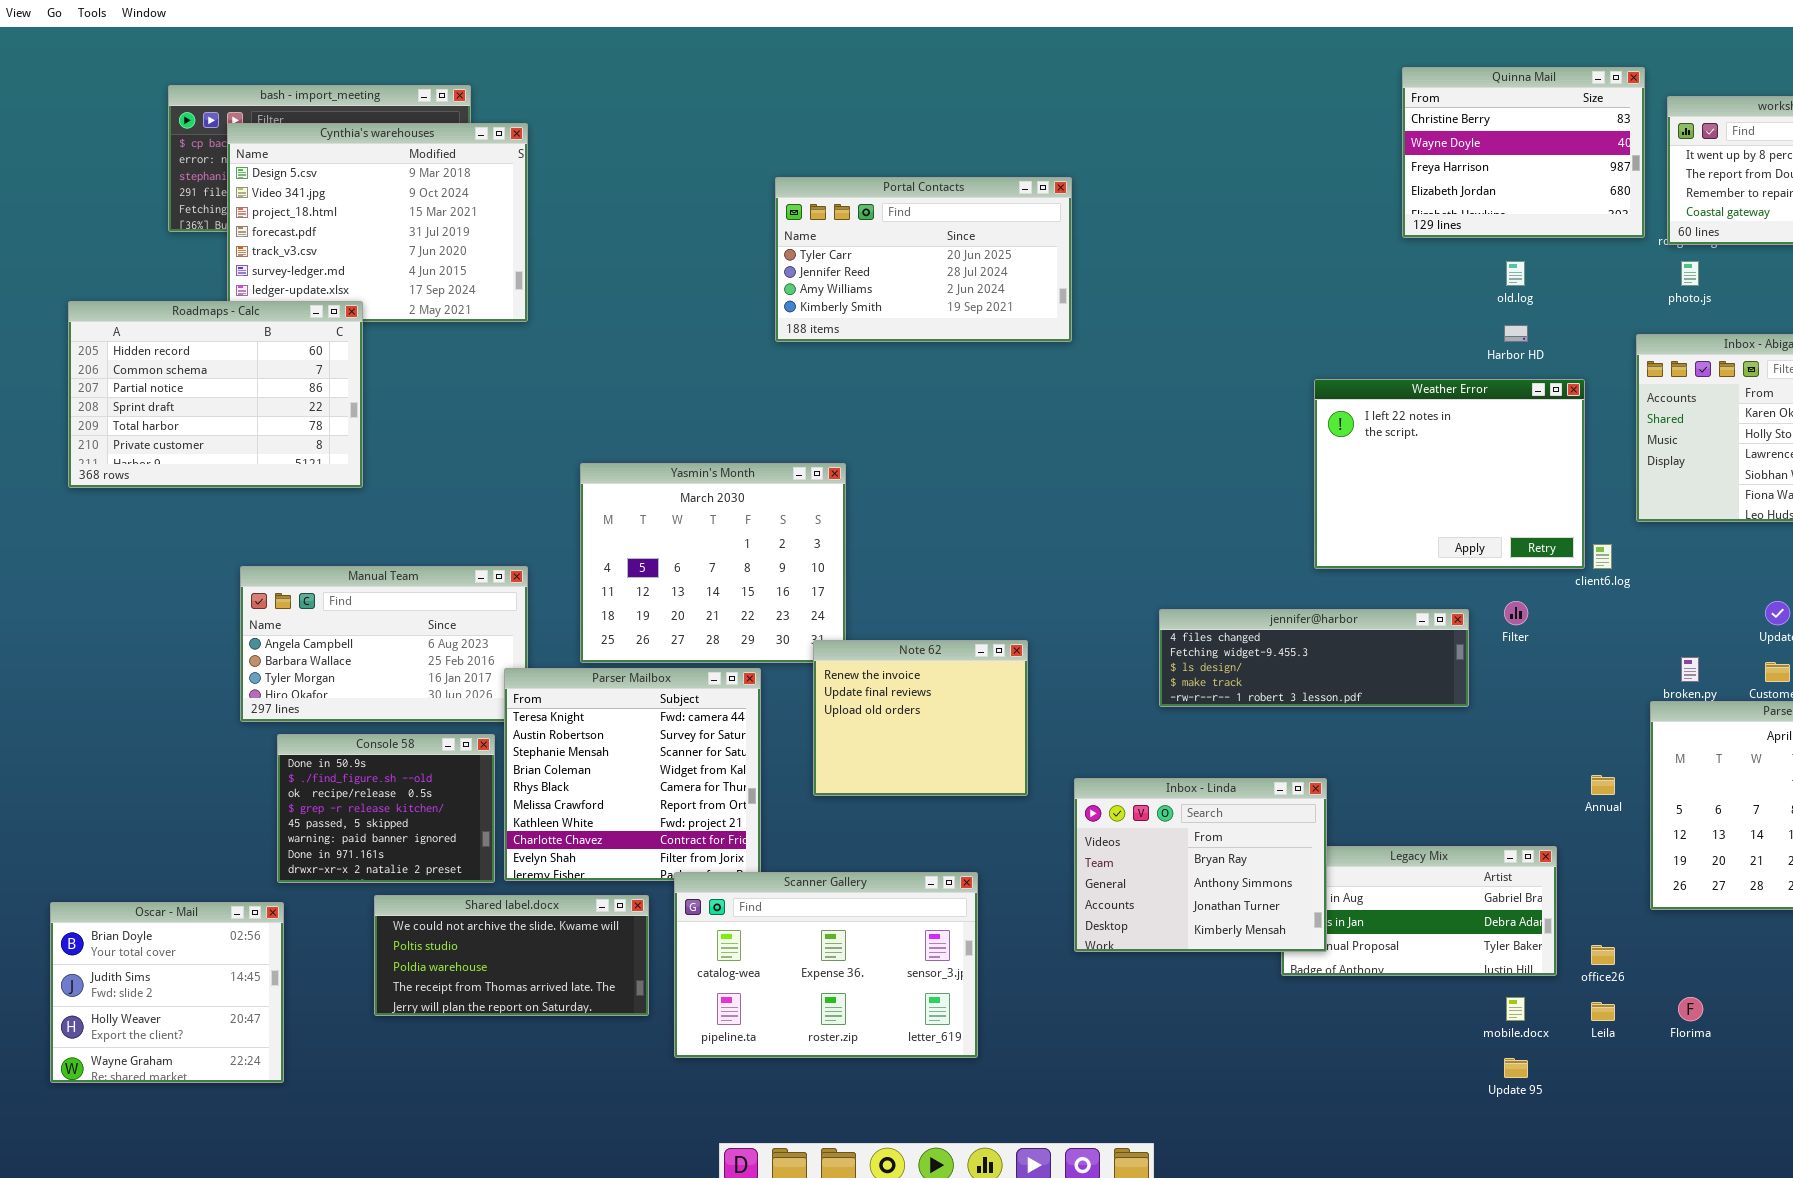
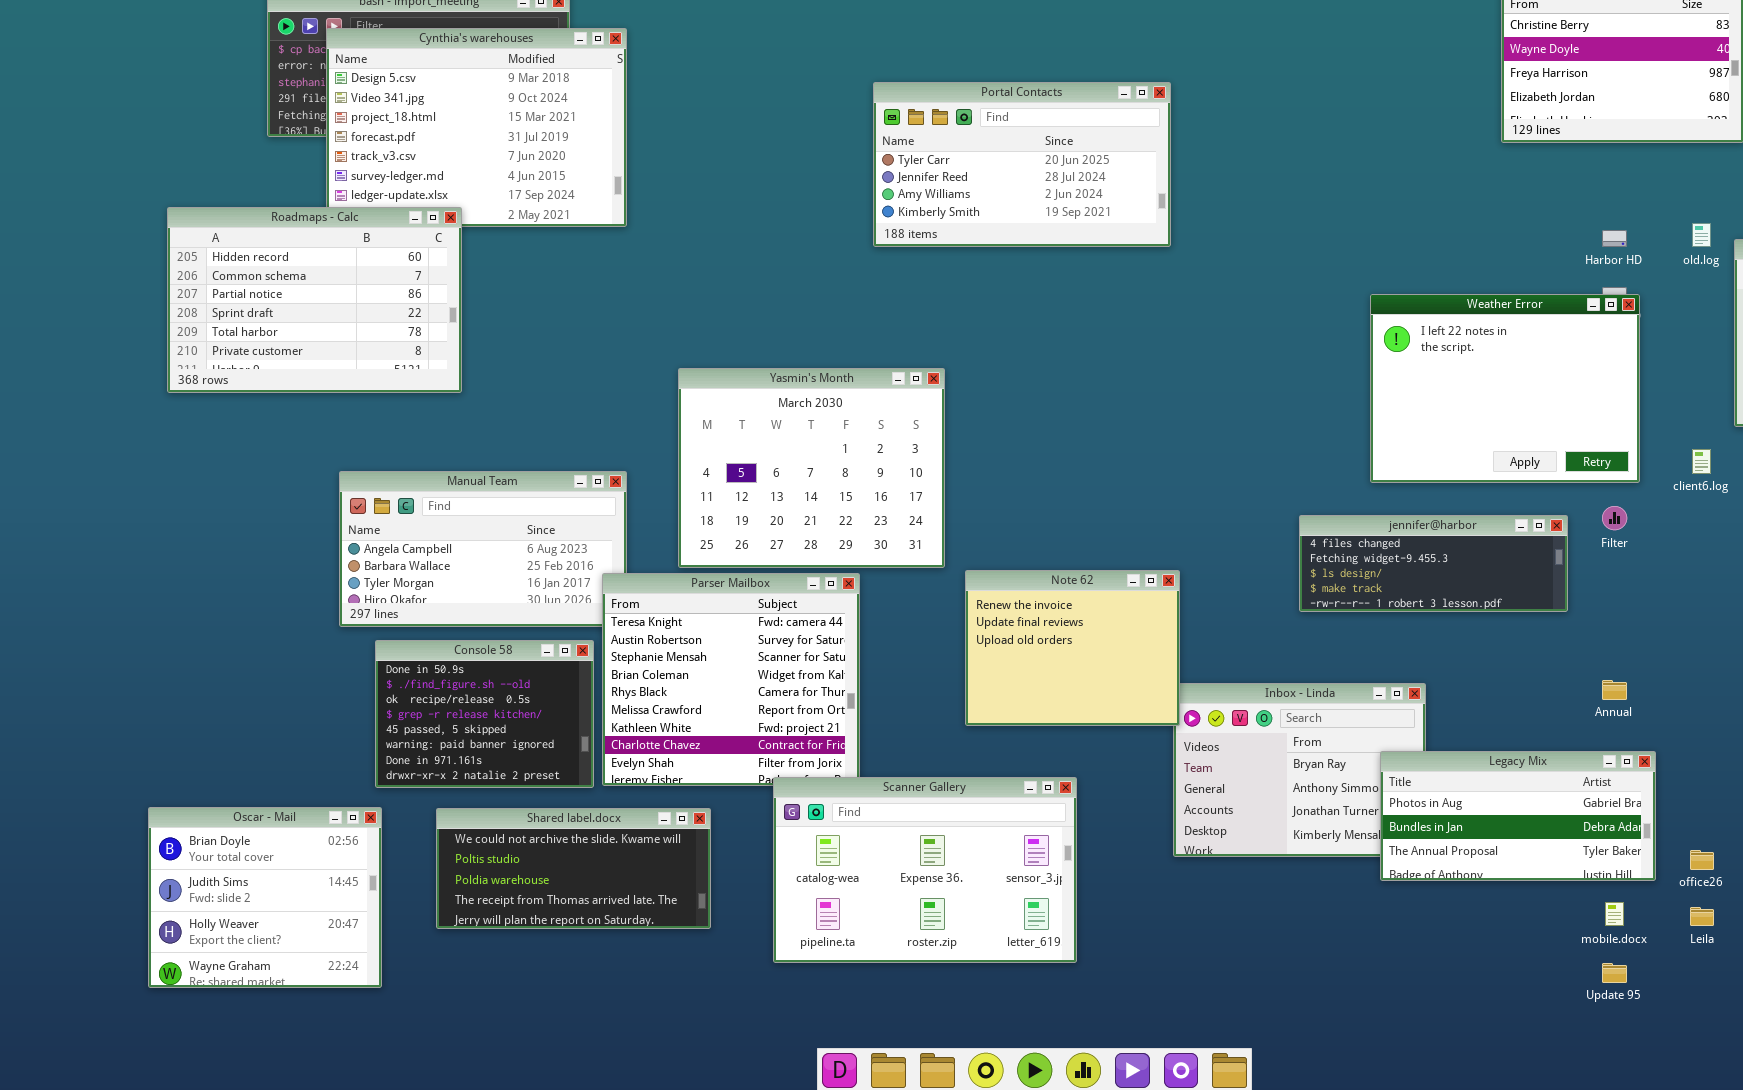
old.log: [1506,261,1525,286] -> [1692,223,1711,247], moved
Weather Error: [1314,379,1585,569] -> [1370,294,1640,483], moved
jennifer@harbor: [1159,609,1469,707] -> [1299,515,1568,612], resized
Note 62: [813,640,1028,796] -> [965,570,1180,726], moved
Annual: [1591,775,1615,795] -> [1602,680,1627,700], moved
Legacy Mix: [1281,846,1557,976] -> [1380,751,1656,881], raised
Shared label.docx: [374,895,649,1016] -> [436,808,711,929], moved

